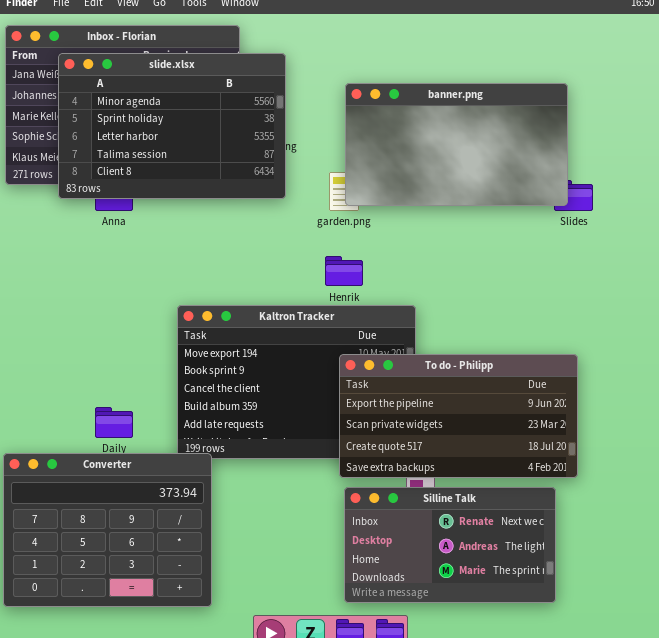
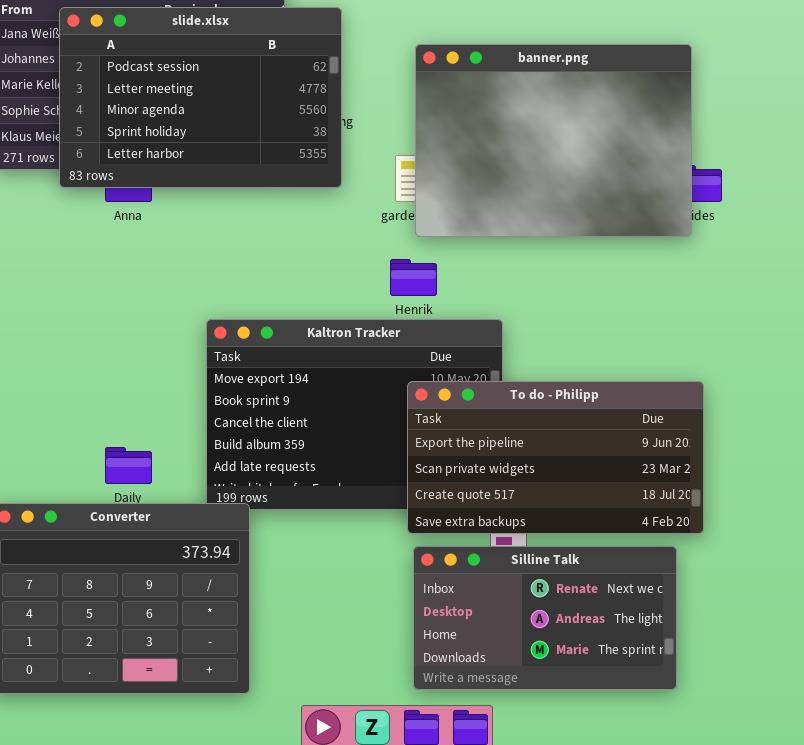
slide.xlsx: [58,53,286,199] -> [59,7,342,188], scrolled up 2 rows
banner.png: [345,83,568,206] -> [415,44,692,237], resized

